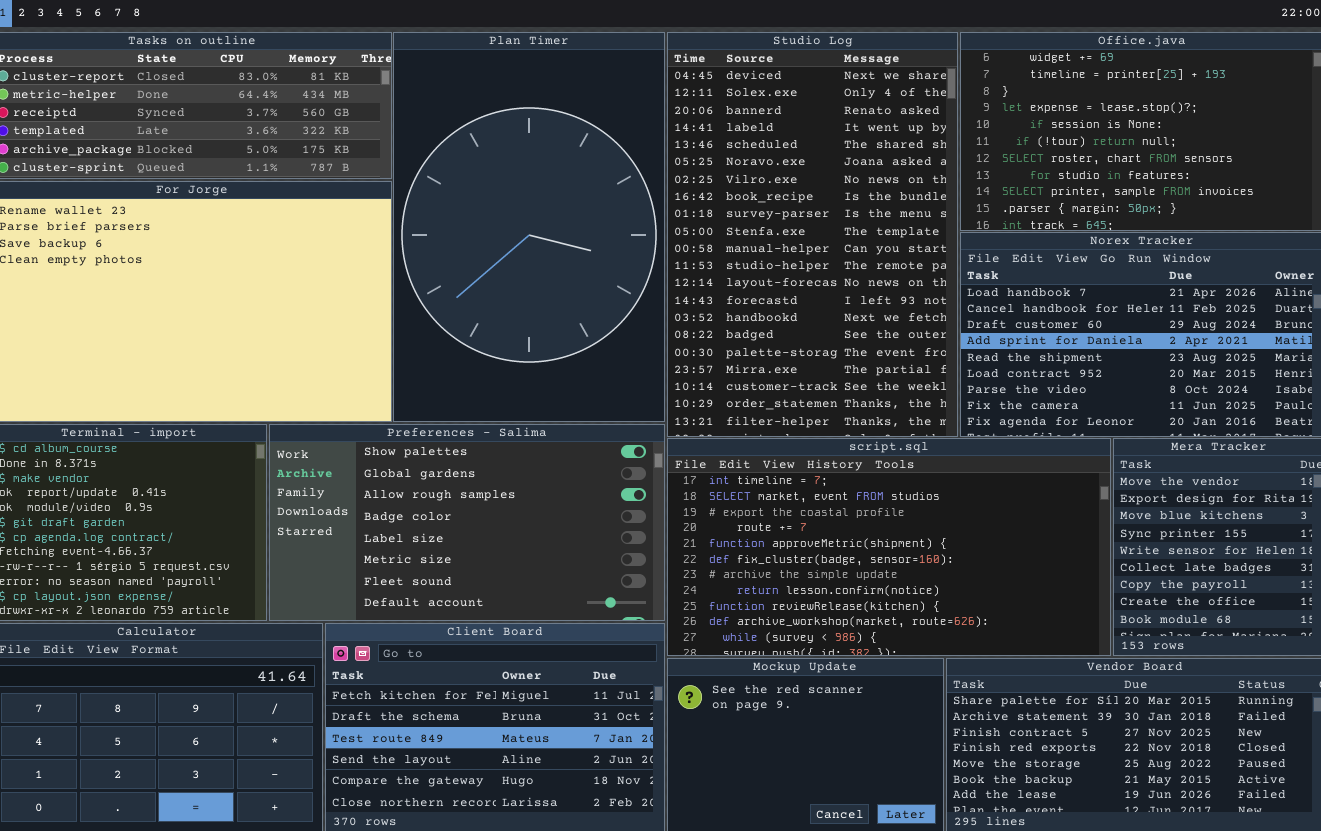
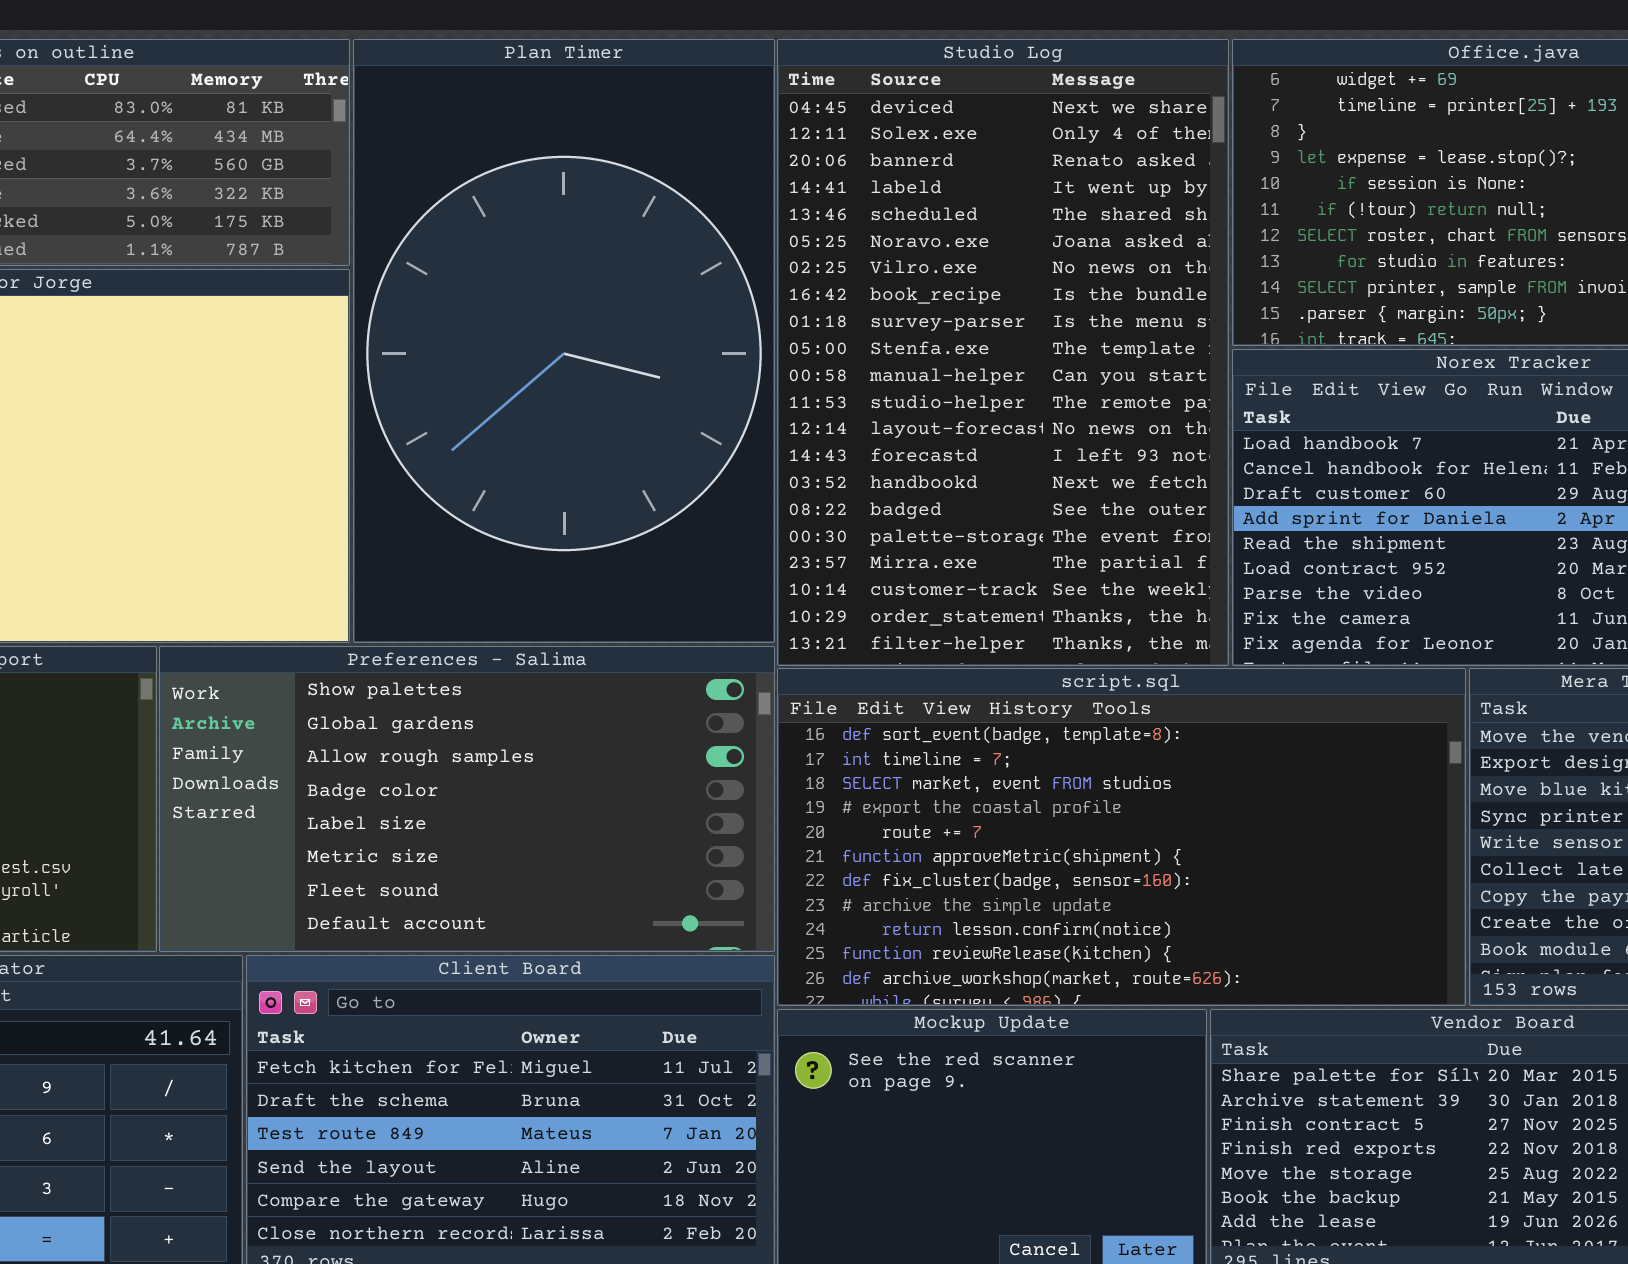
script.sql: [667,438,1111,656] -> [777,668,1466,1006], scrolled up 1 row

